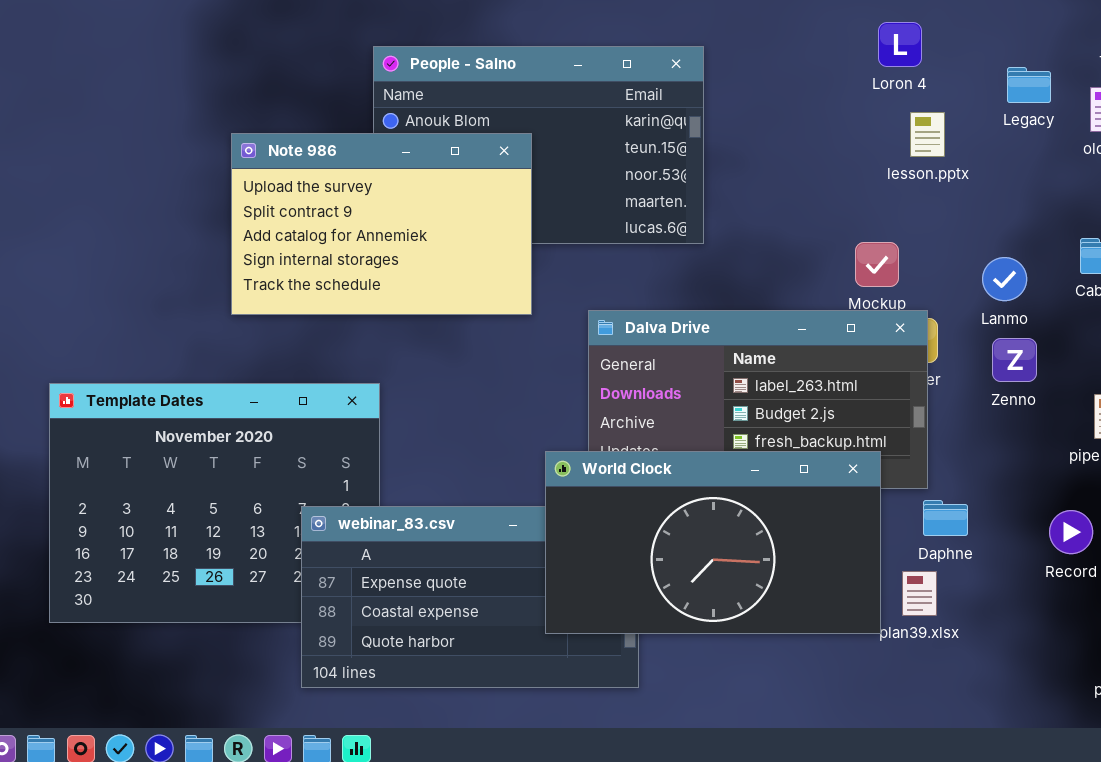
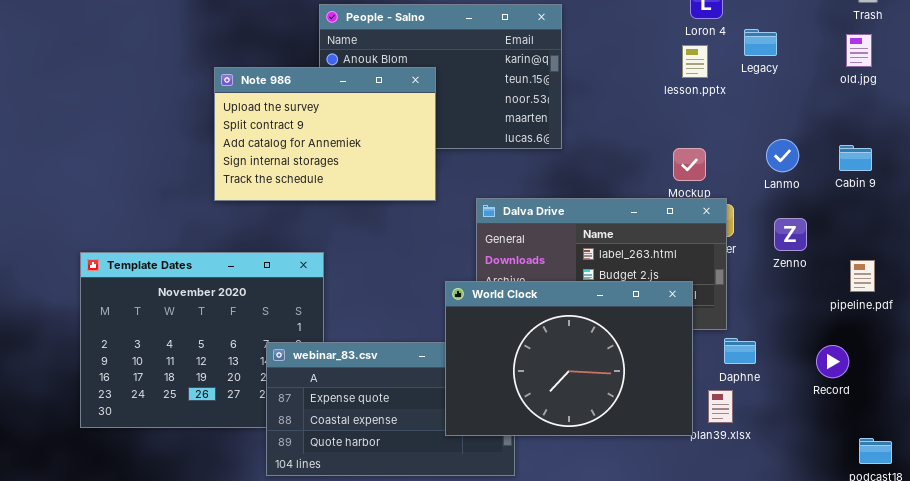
Legacy: [1007,67,1051,103] -> [744,29,777,56], moved
lesson.pptx: [910,112,945,157] -> [682,45,708,78], moved
Lanmo: [982,257,1027,301] -> [766,139,799,172], moved
World Clock: [545,451,881,634] -> [445,281,693,436], resized

